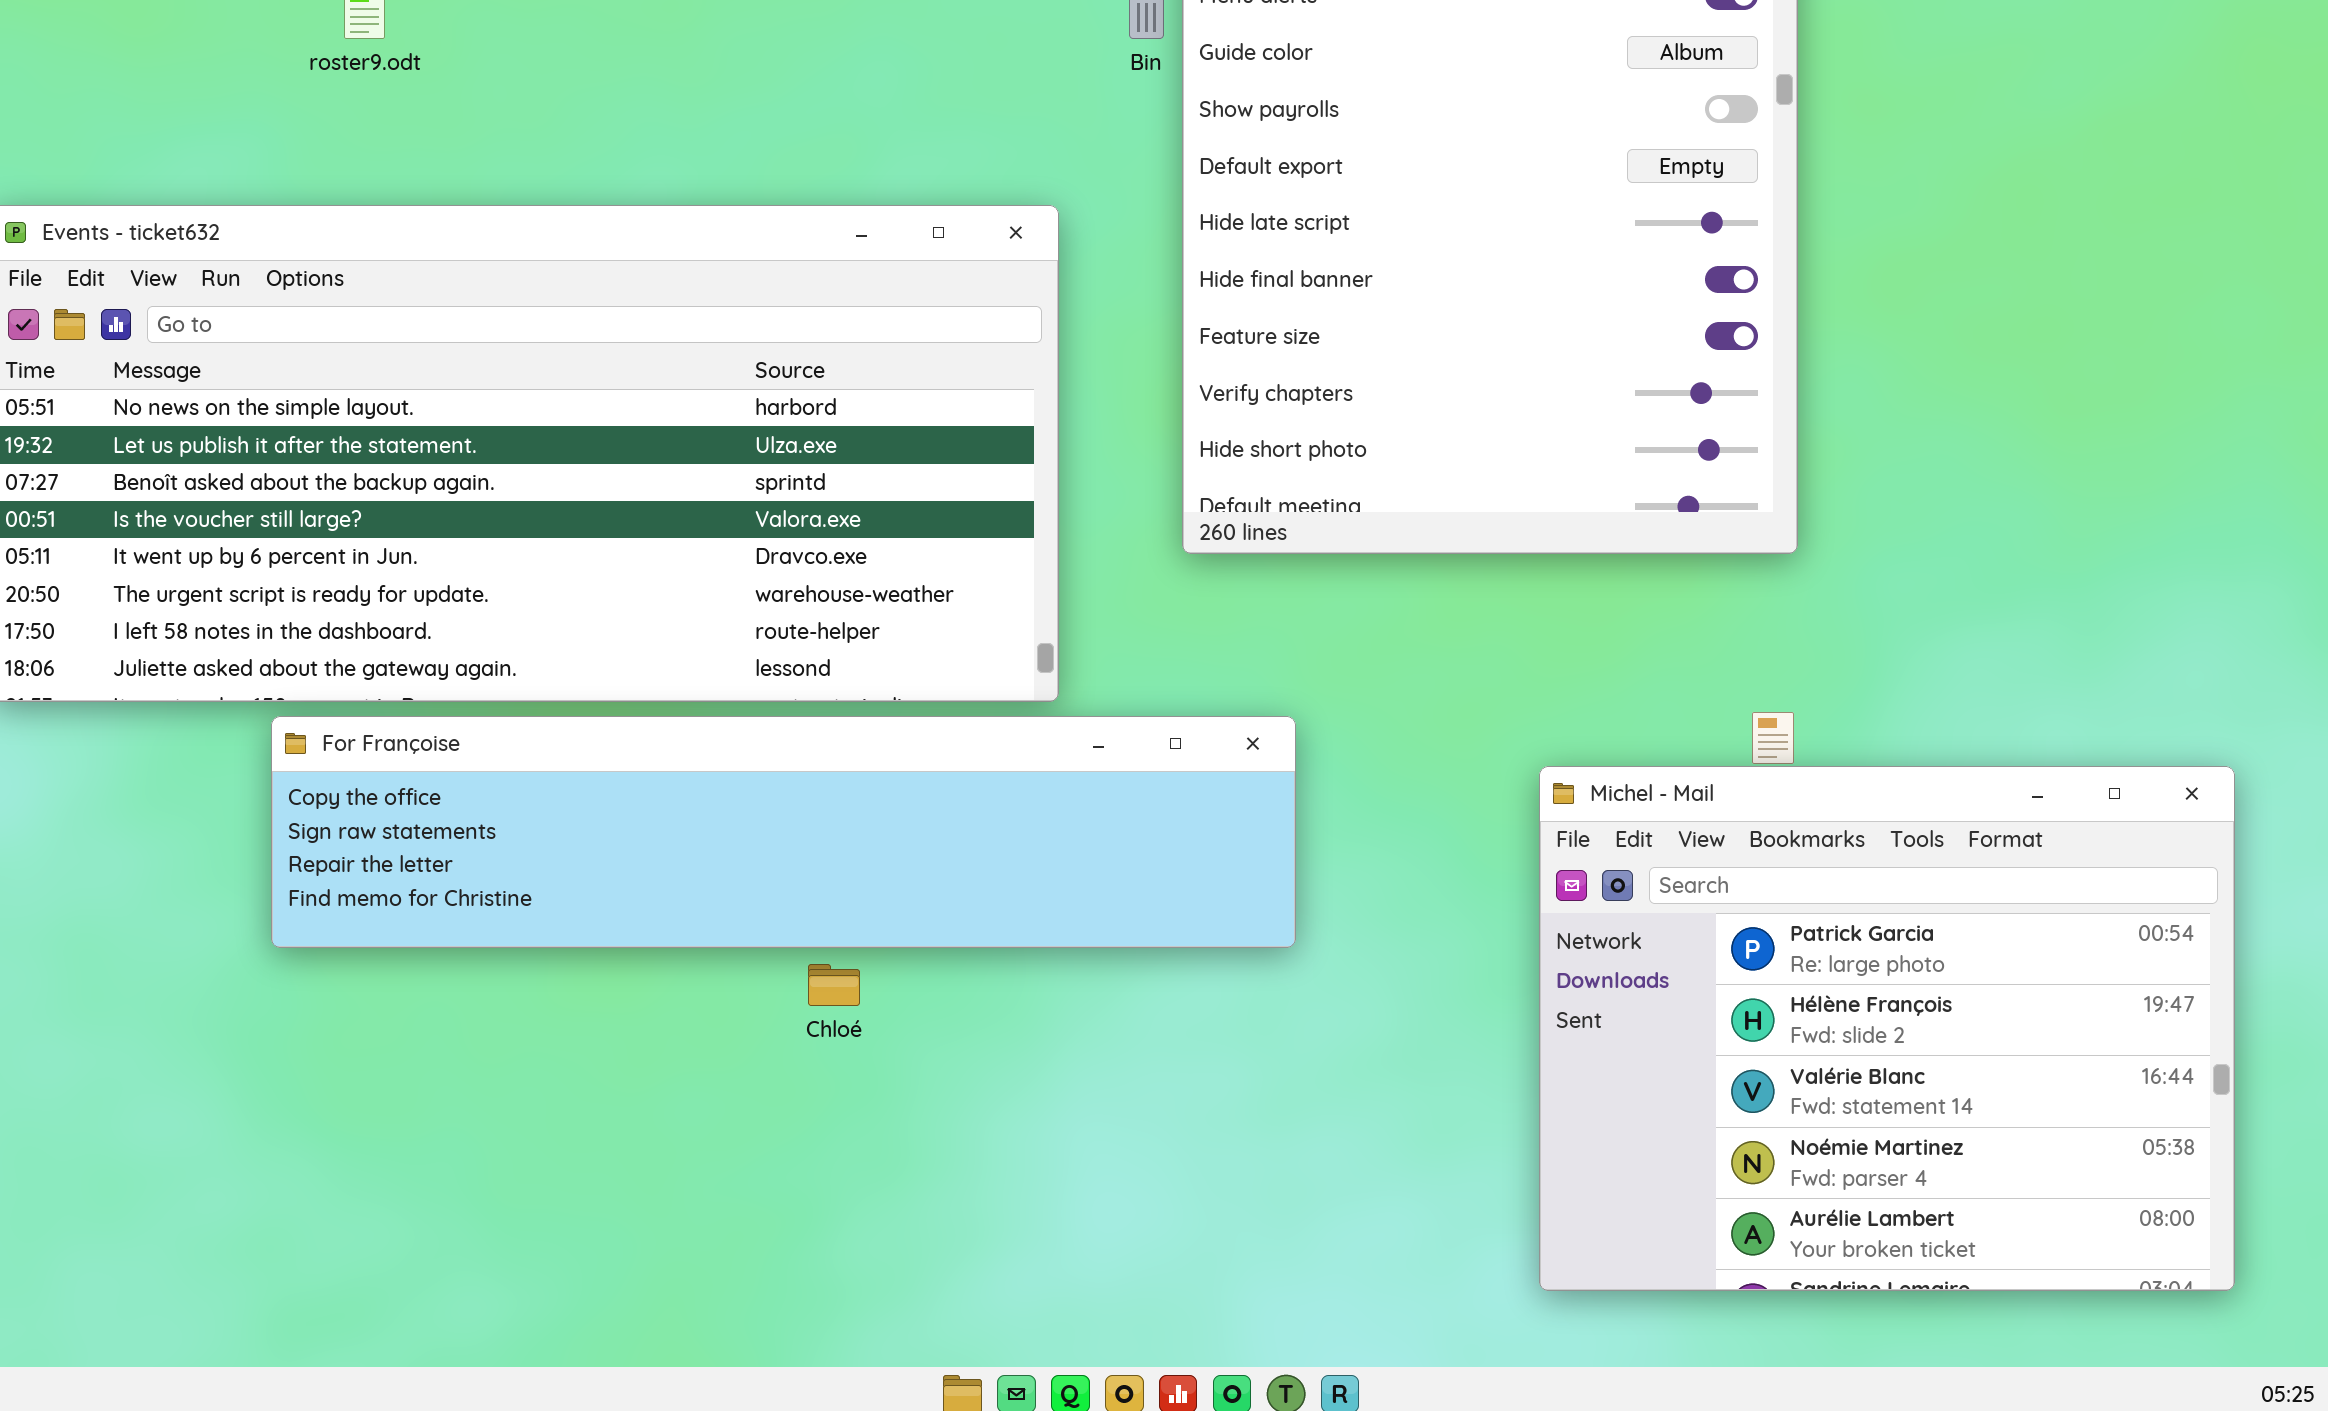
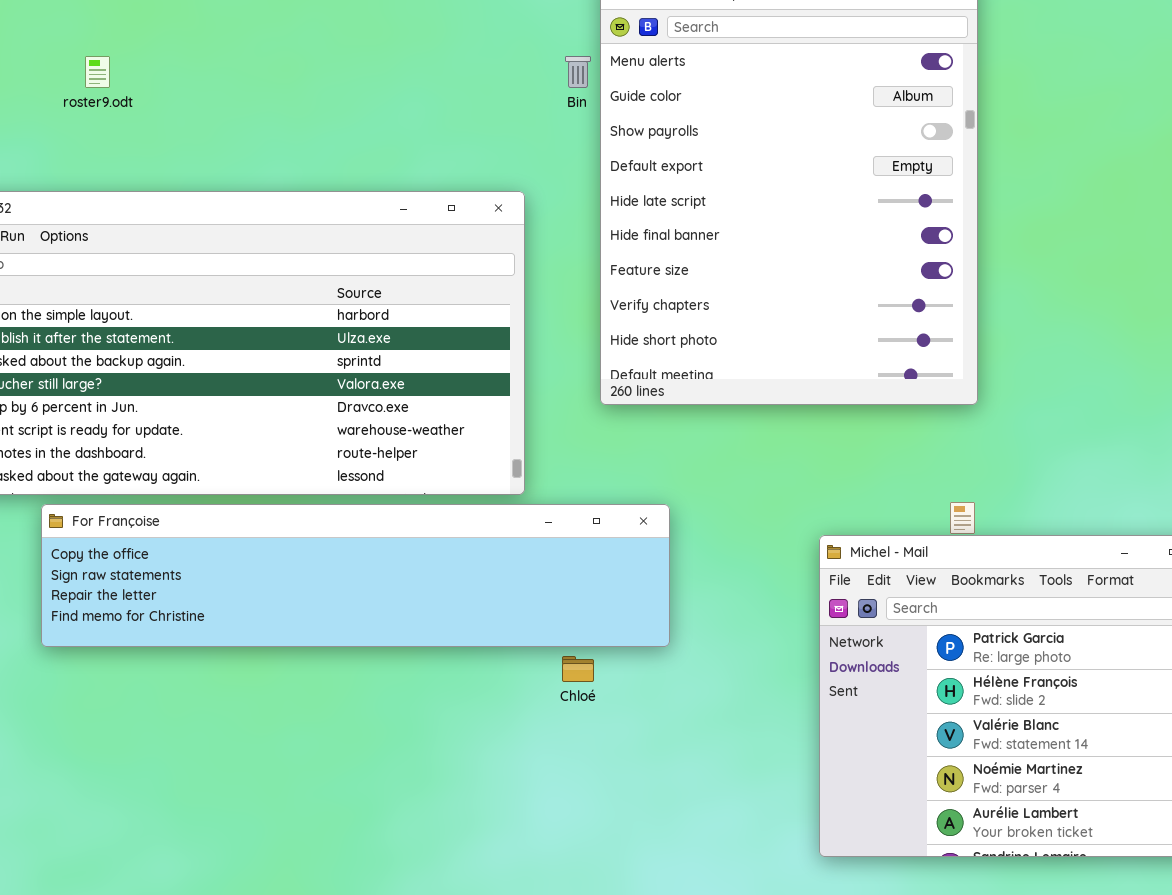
Chloé: [808,964,860,1006] -> [562,656,594,682], moved

